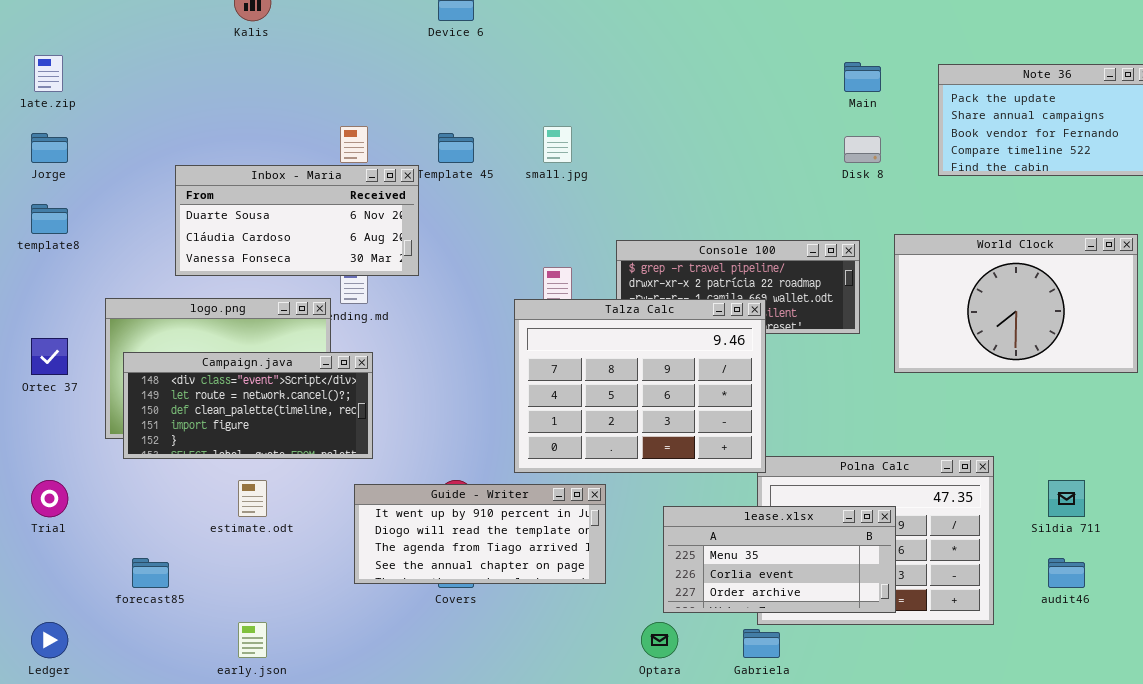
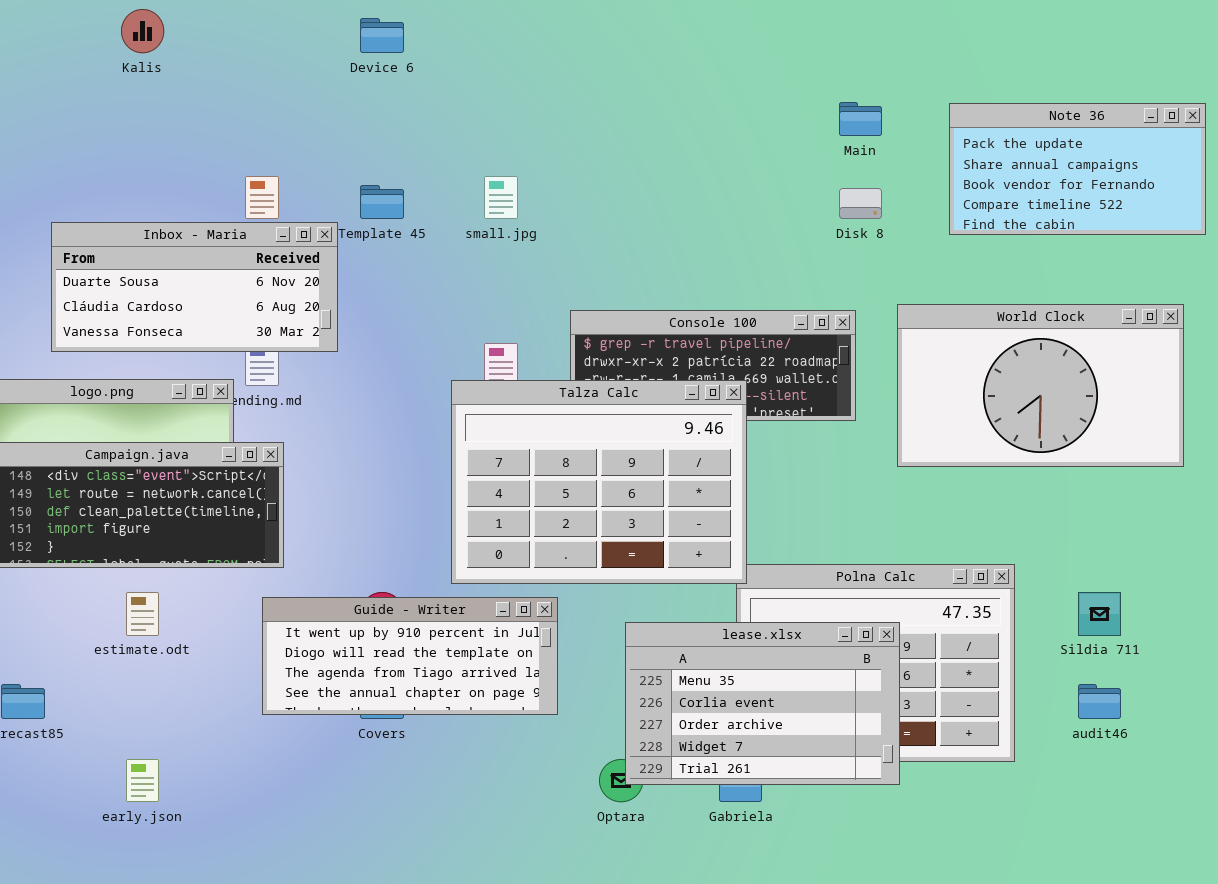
lease.xlsx: [663,506,896,613] -> [625,622,900,785], resized

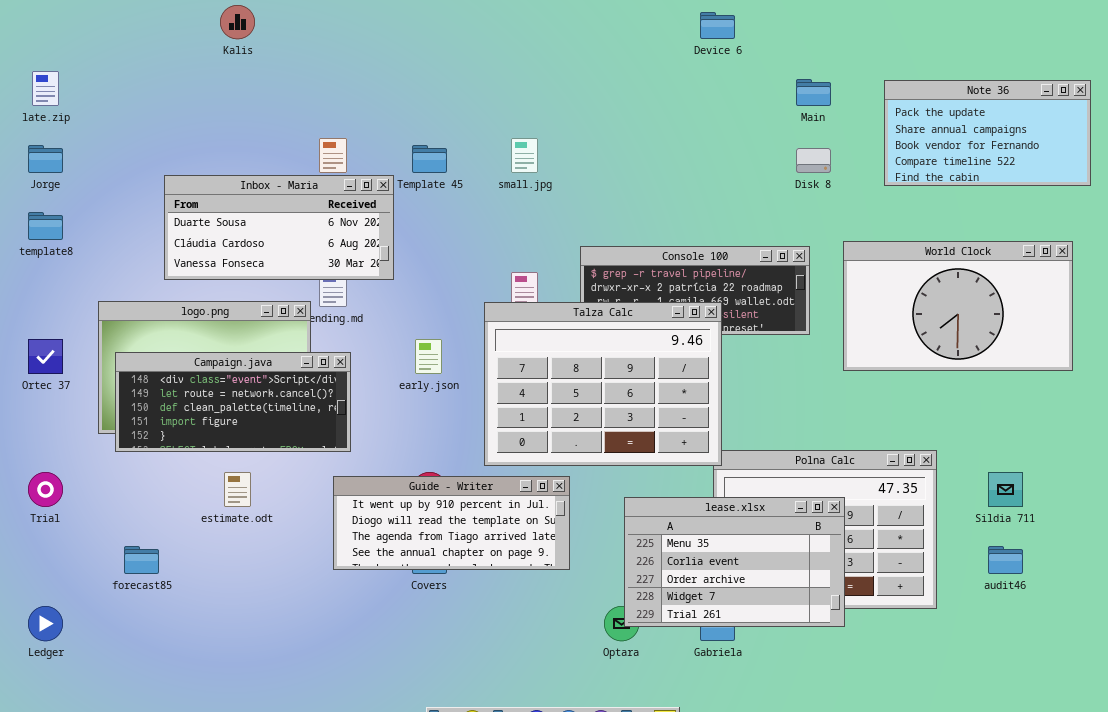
Device 6: [360,18,404,53] -> [700,12,735,39], moved
early.json: [126,759,159,802] -> [415,339,442,374], moved

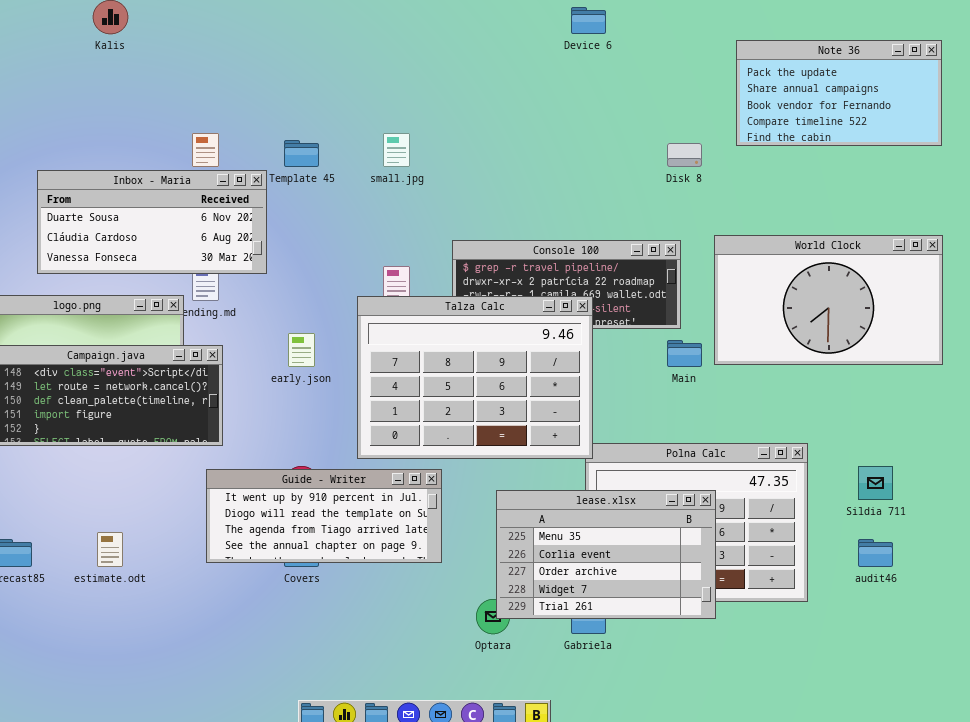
Main: [796,79,831,106] -> [667,340,702,367], moved
Note 36: [884,80,1091,186] -> [736,40,942,146], moved
estimate.odt: [224,472,251,507] -> [97,532,123,567], moved

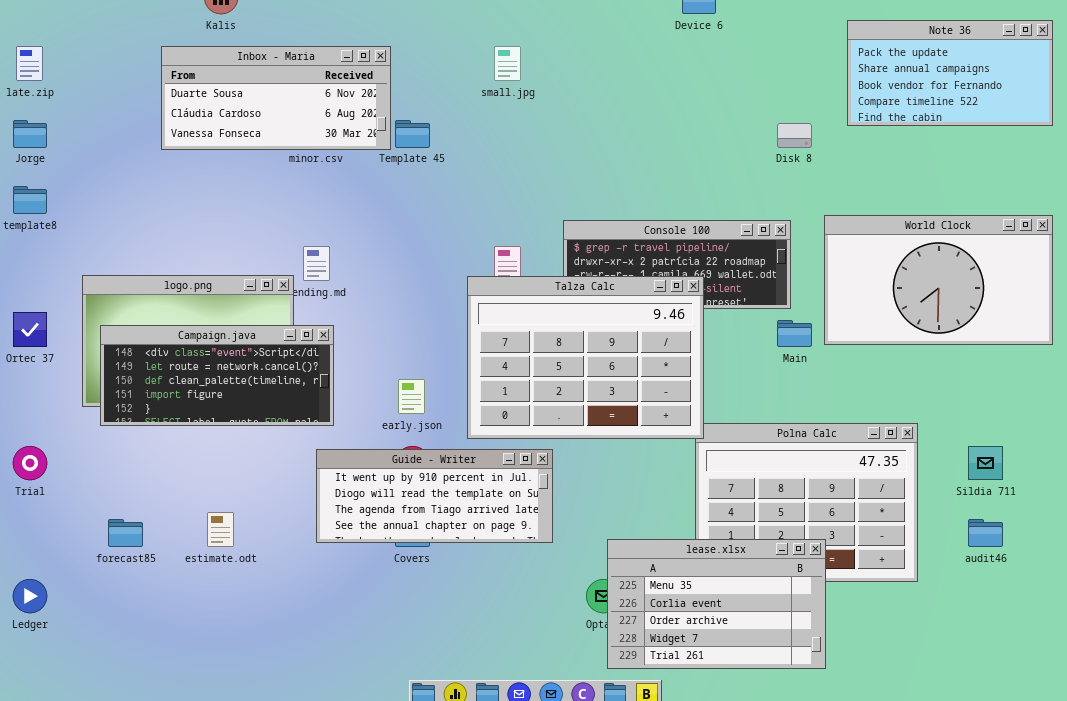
small.jpg: [383,133,410,167] -> [494,46,521,81], moved
Inbox - Maria: [37,170,267,274] -> [161,46,391,150], moved
early.json: [288,333,315,367] -> [398,379,425,414], moved
lease.xlsx: [496,490,716,619] -> [607,539,826,669], moved

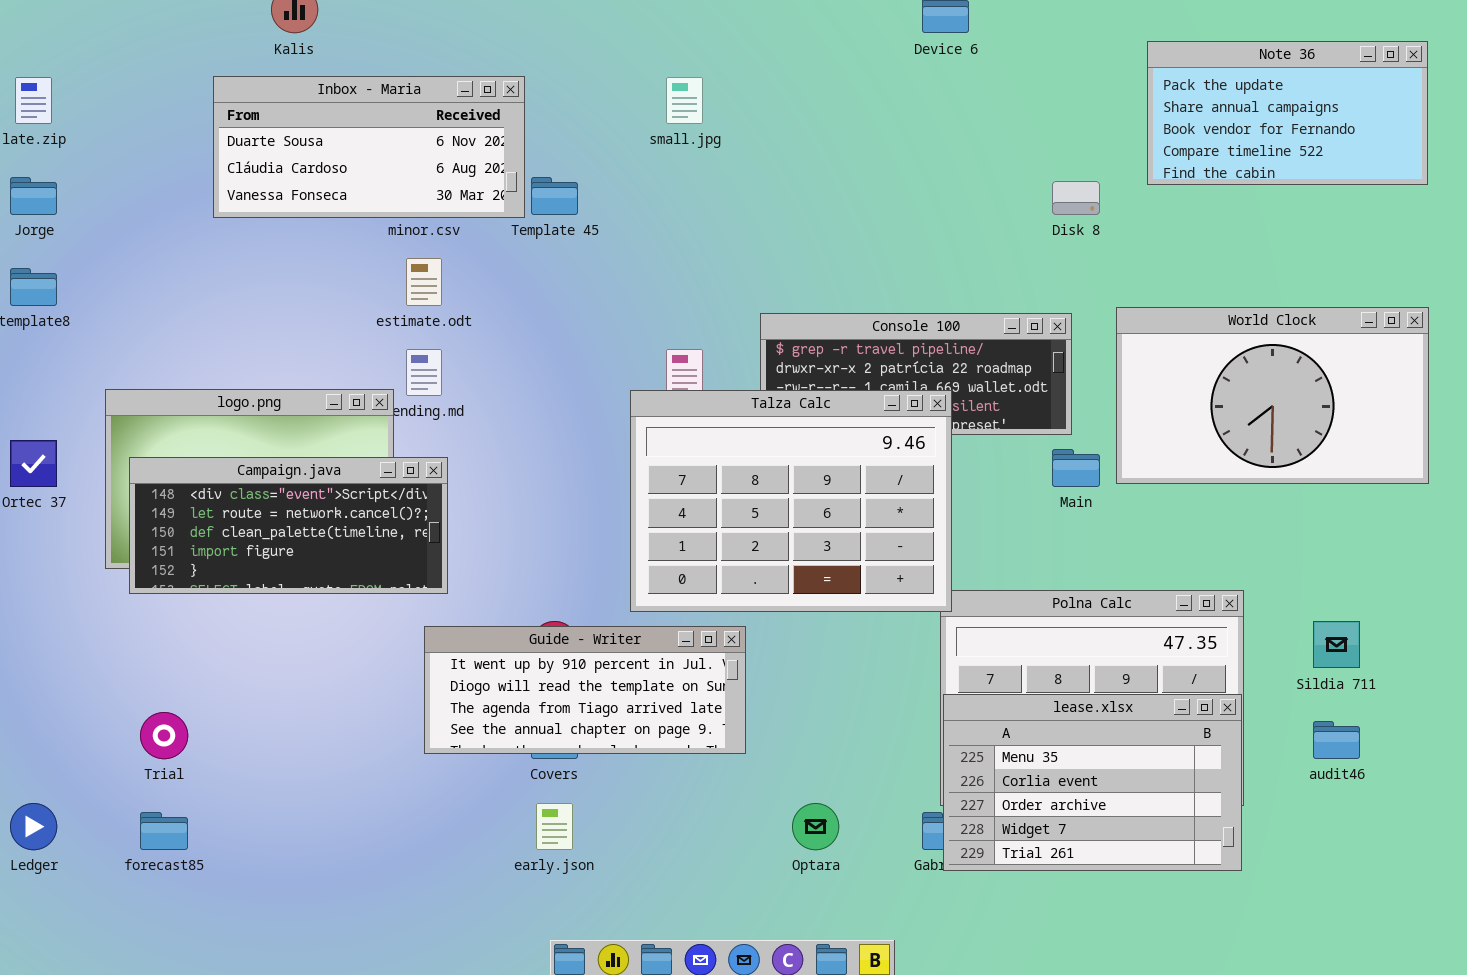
early.json: [398,379,425,414] -> [536,803,573,850], moved
Trial: [13,446,47,480] -> [140,712,188,759], moved
estimate.odt: [207,512,234,547] -> [406,258,442,306], moved
forecast85: [108,519,143,547] -> [140,812,188,850], moved
lease.xlsx: [607,539,826,669] -> [943,694,1242,871], moved

